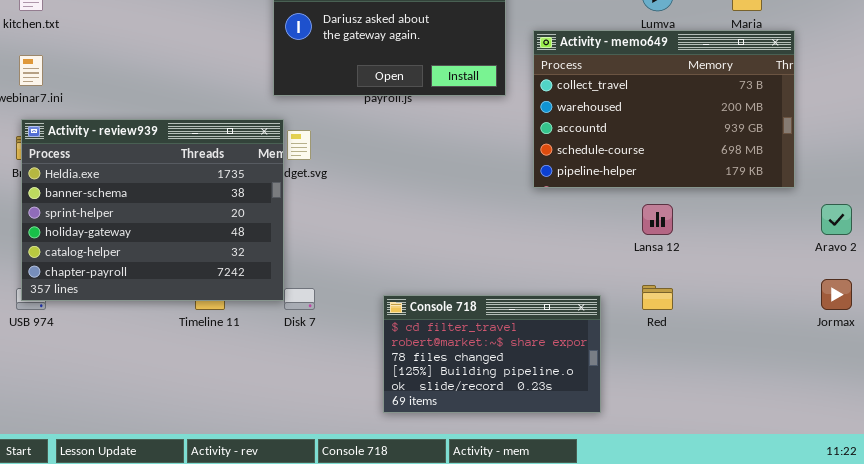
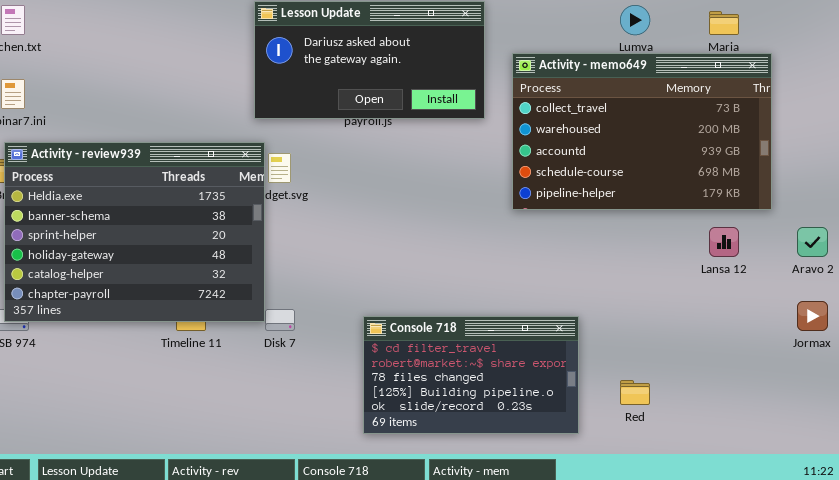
Lansa 12: [642,204,673,235] -> [709,227,739,257], moved
Red: [642,285,673,310] -> [620,380,650,405], moved

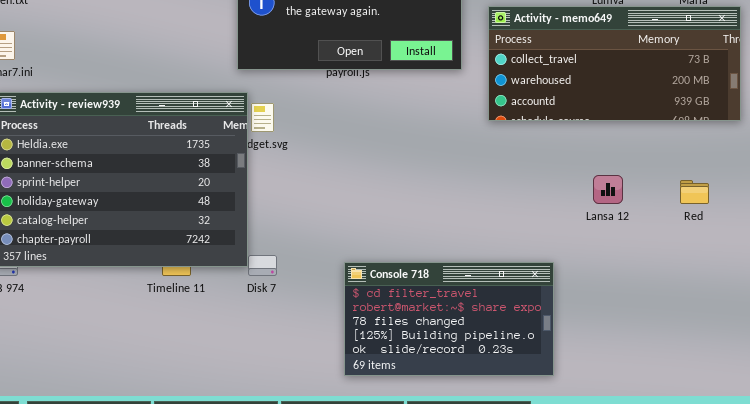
Activity - memo649: [512,53,772,210] -> [488,6,741,121], resized
Lansa 12: [709,227,739,257] -> [593,175,623,204], moved
Red: [620,380,650,405] -> [680,180,709,204], moved

